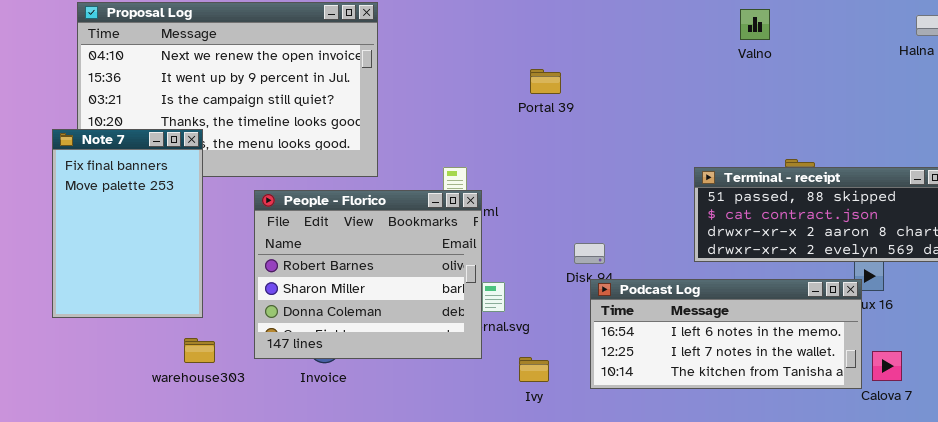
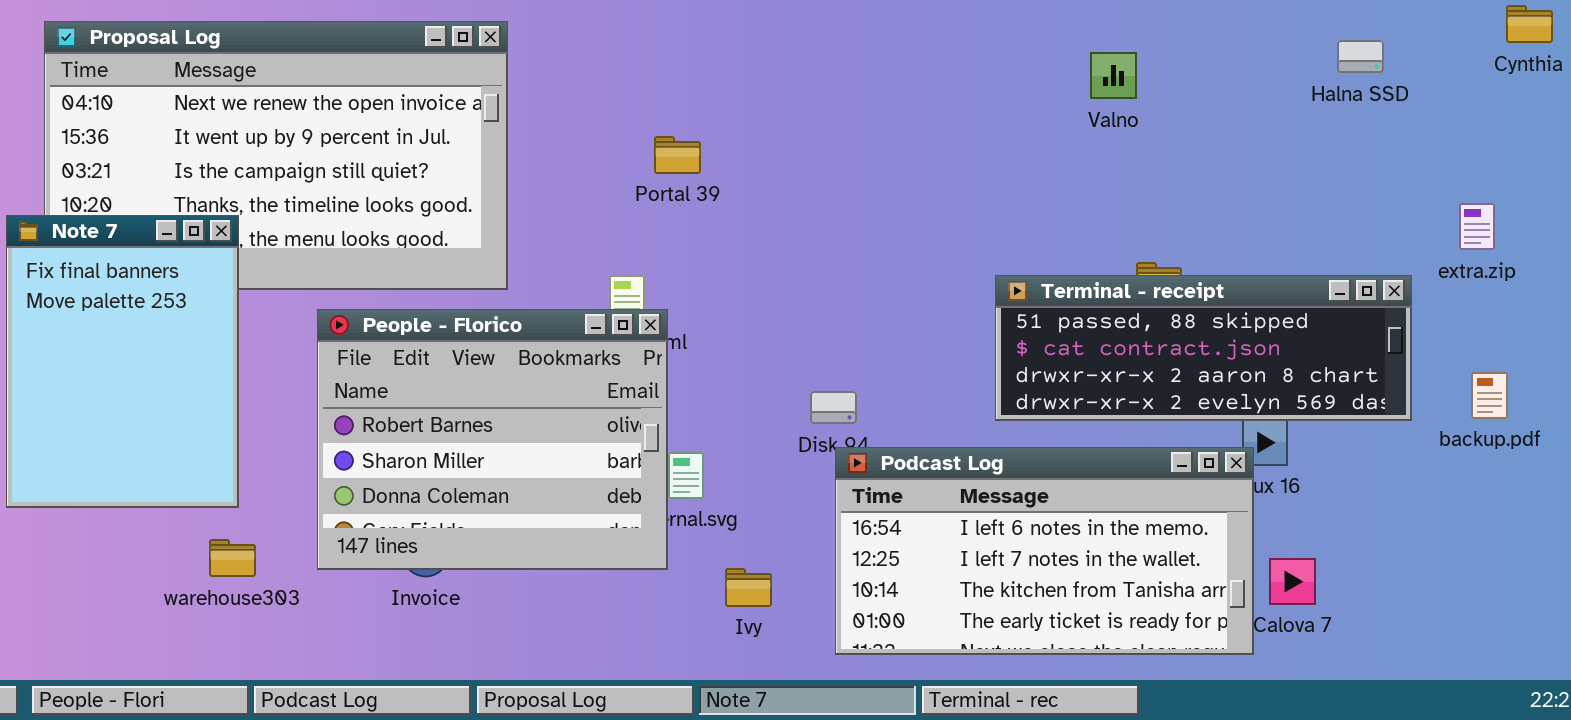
Valno: [740,9,770,40] -> [1090,52,1137,99], moved
Portal 39: [530,69,561,94] -> [654,136,701,174], moved
Podcast Log: [590,279,862,389] -> [835,447,1254,655], resized

